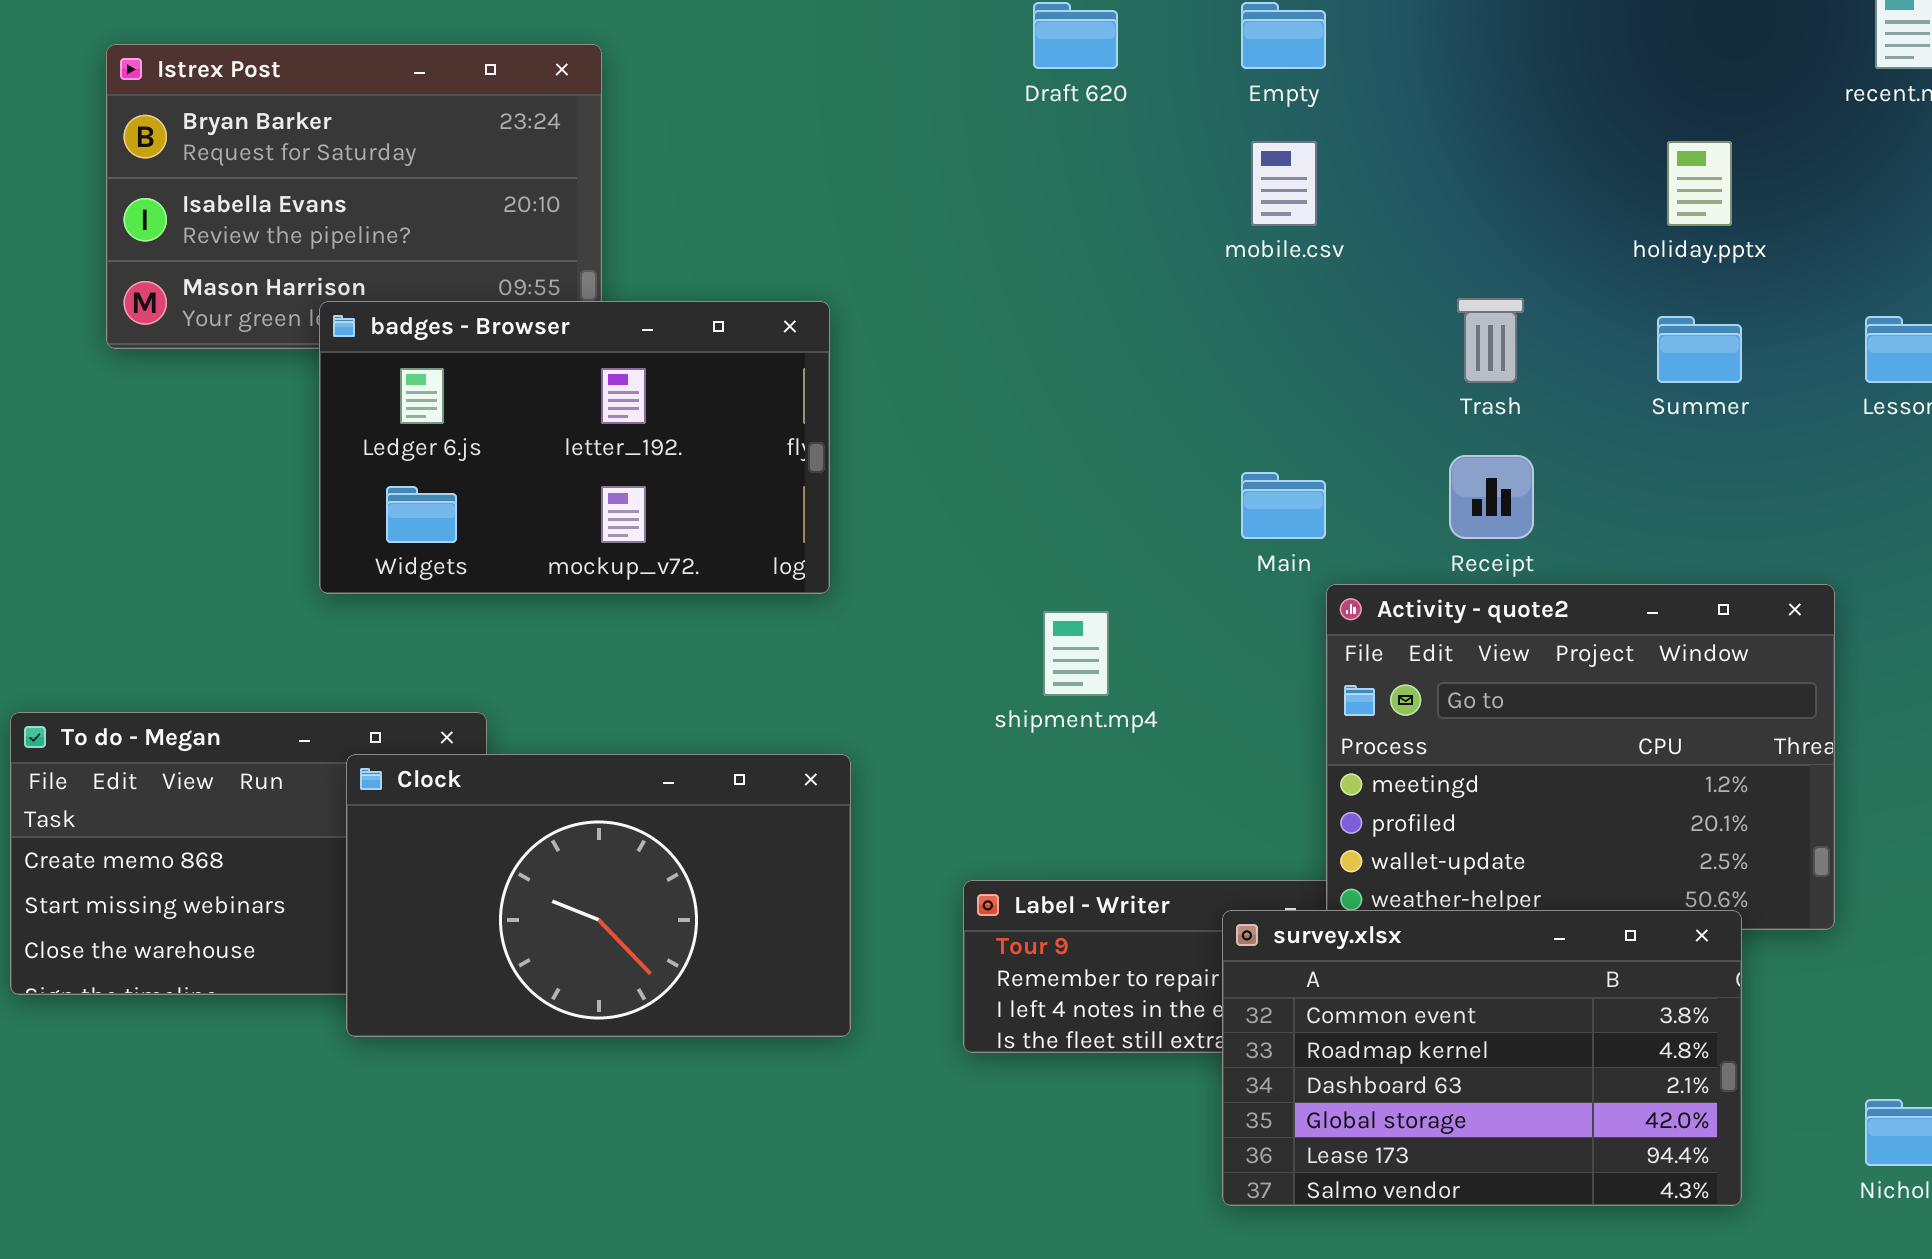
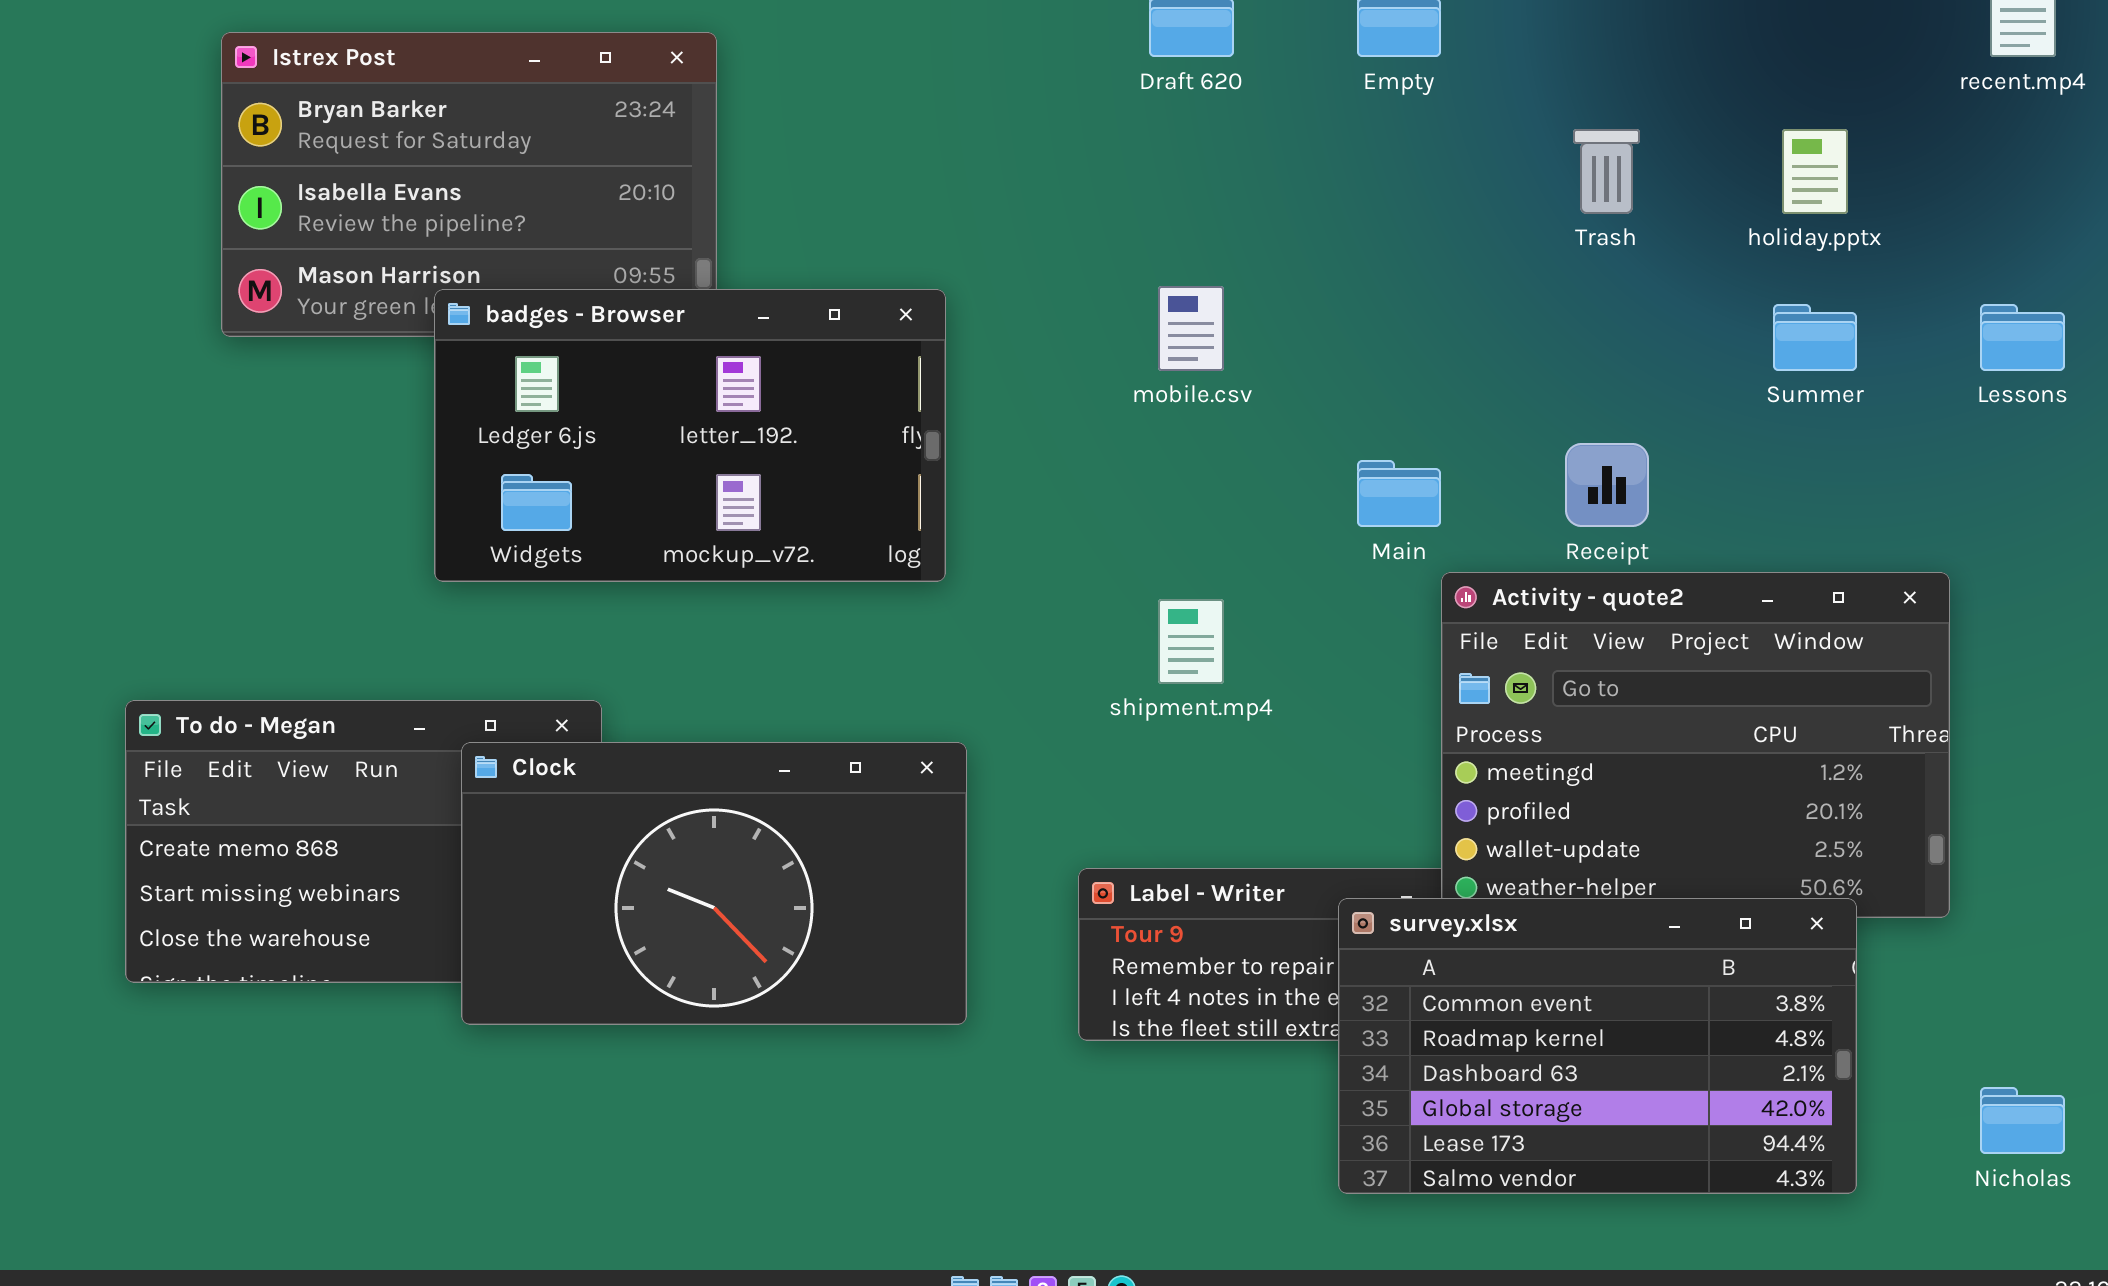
mobile.csv: [1251,141,1317,226] -> [1158,286,1224,371], moved
Trash: [1457,298,1524,383] -> [1573,129,1640,214], moved

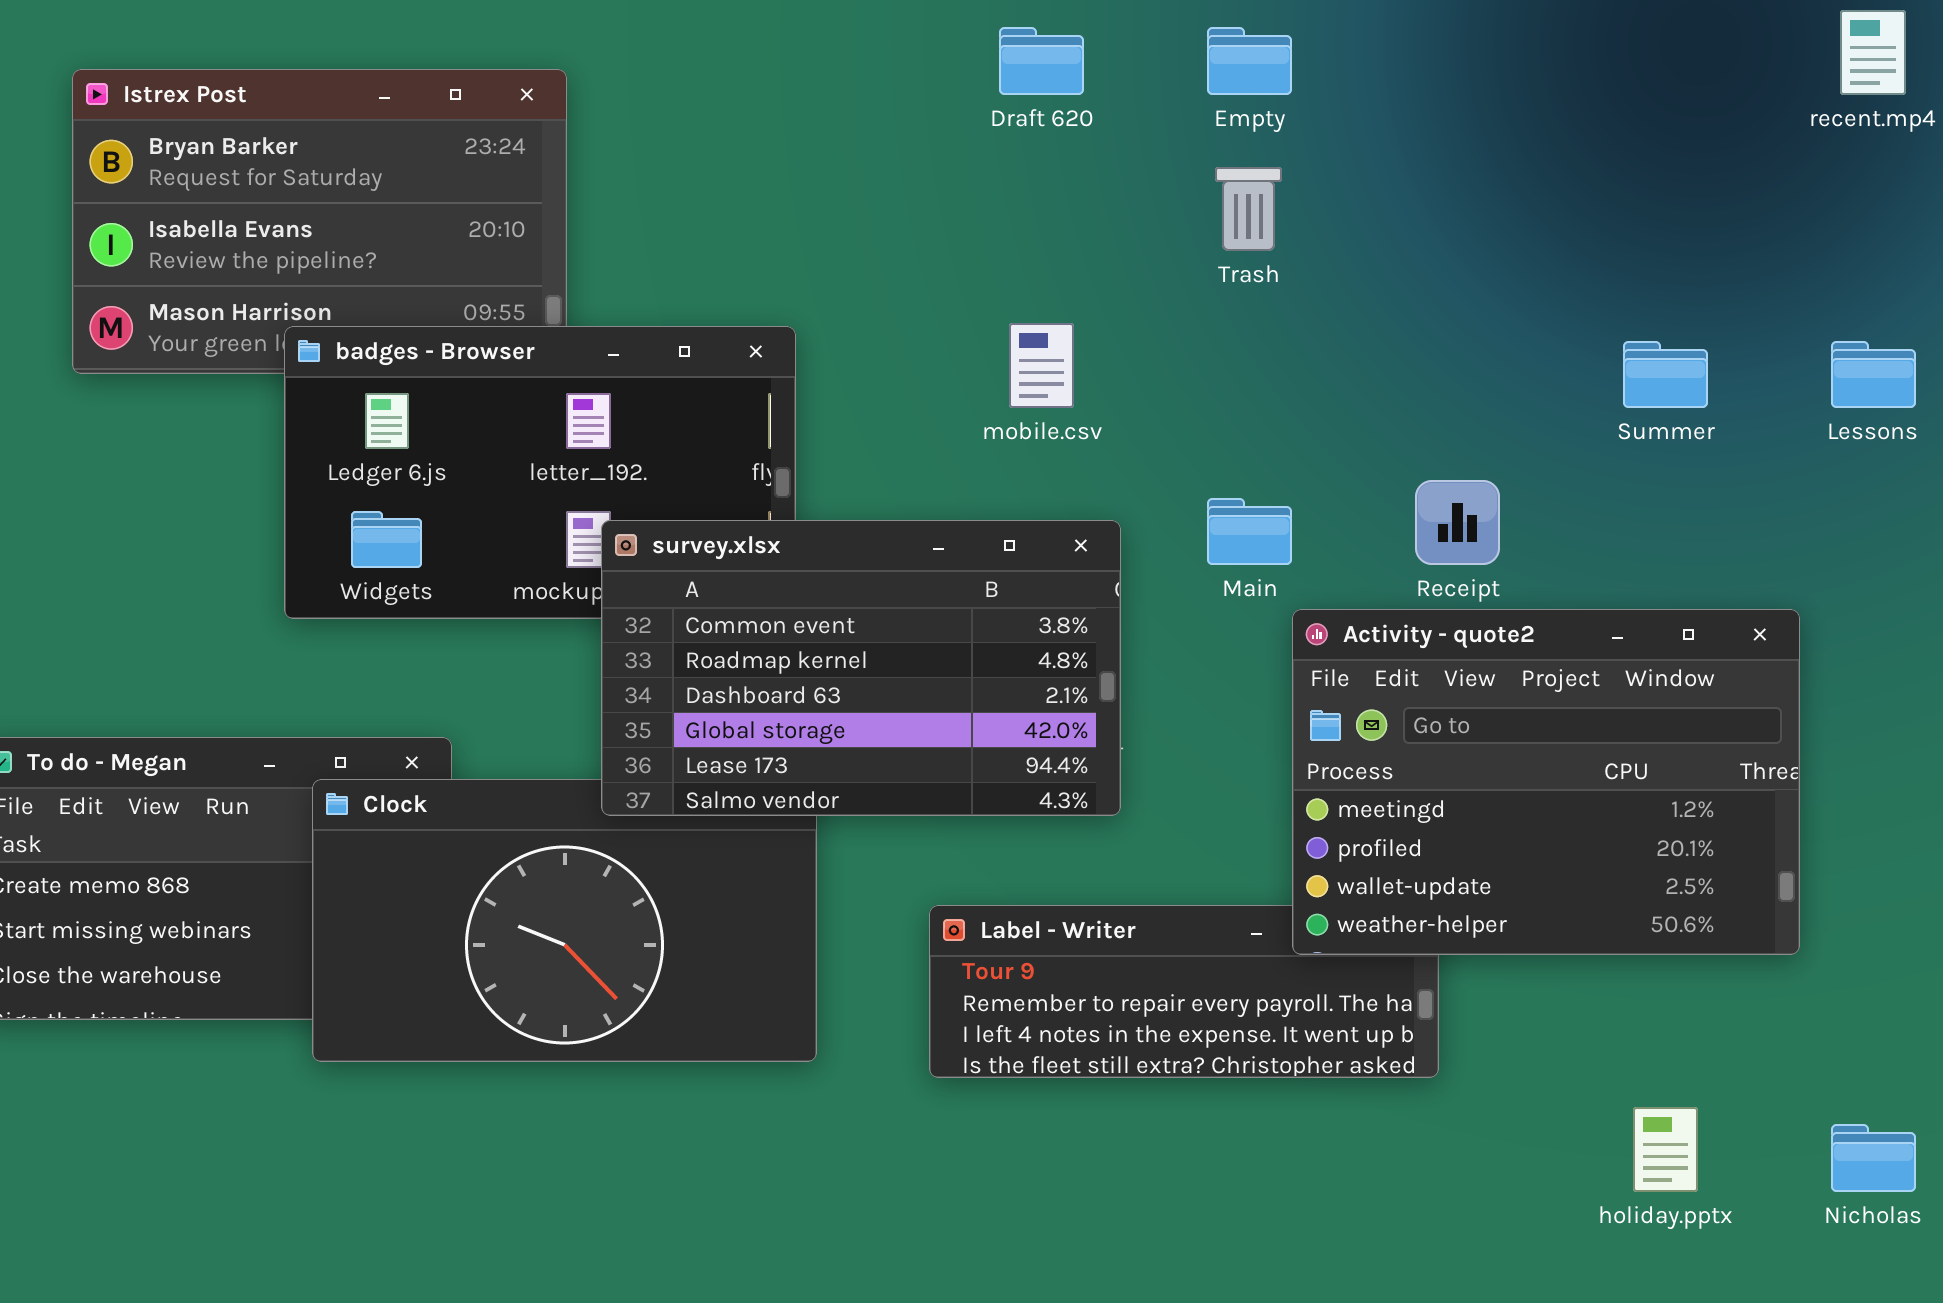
Trash: [1573,129,1640,214] -> [1215,167,1282,251], moved
holiday.pptx: [1782,129,1848,214] -> [1633,1107,1698,1192], moved
survey.xlsx: [1338,898,1857,1194] -> [601,520,1121,816], moved

